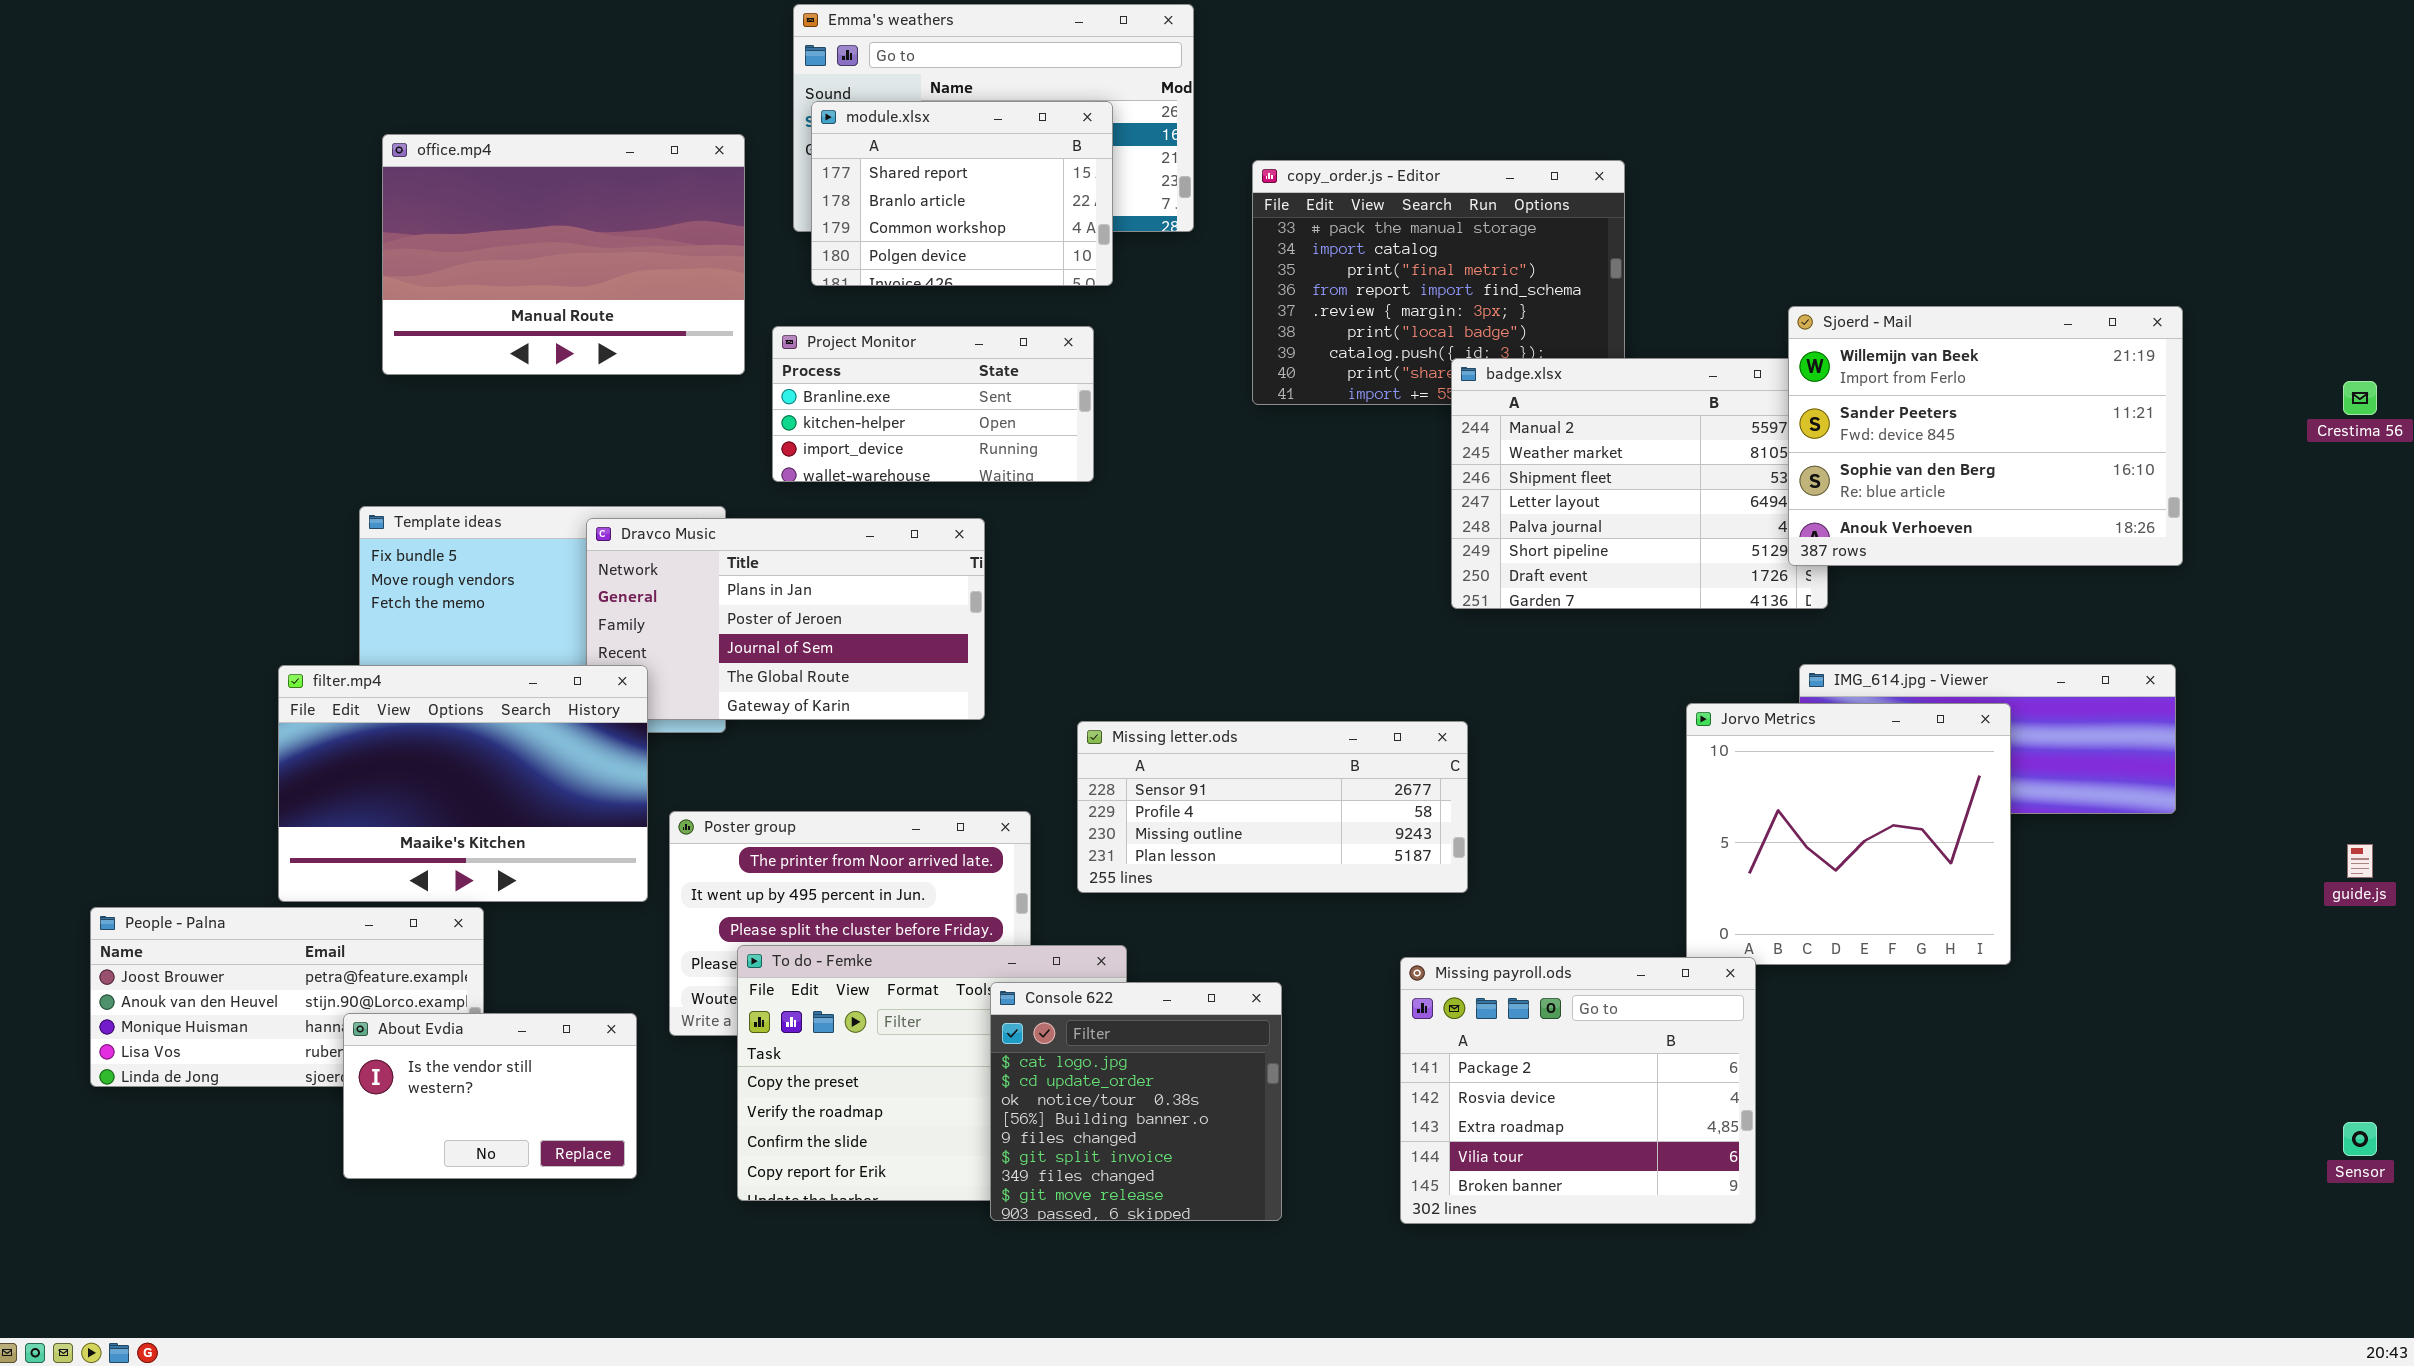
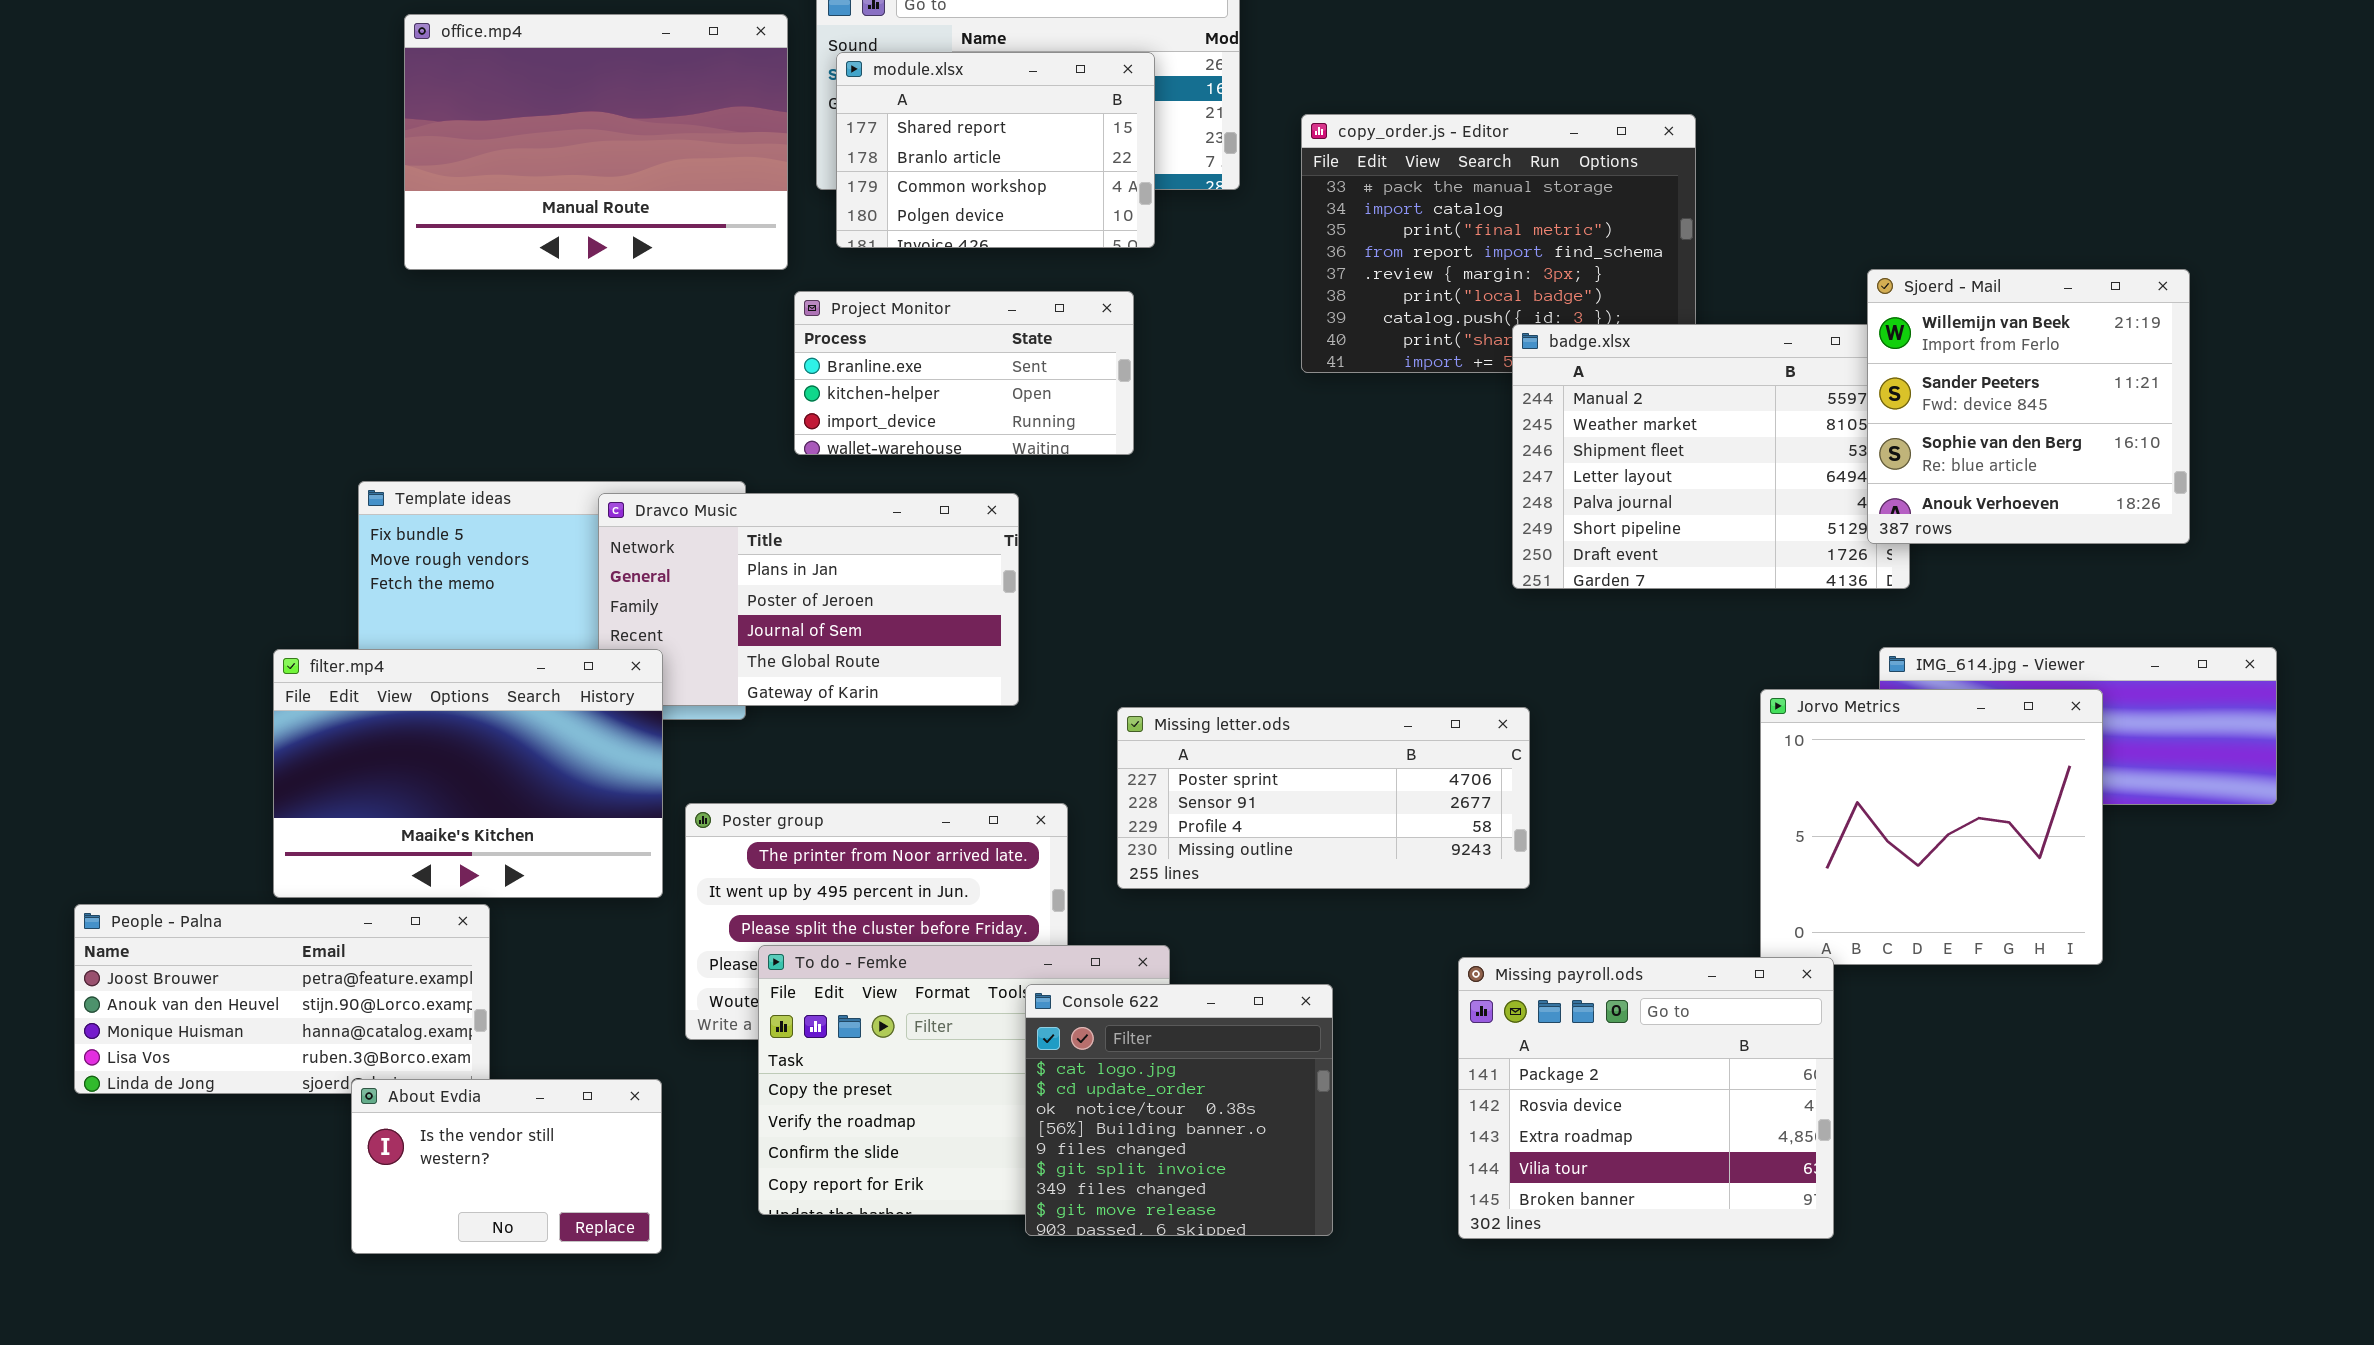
office.mp4: [382,134,745,375] -> [404,14,788,270], moved
Sjoerd - Mail: [1788,306,2183,566] -> [1867,269,2190,544], resized
Missing letter.ods: [1077,721,1468,893] -> [1117,707,1530,889], scrolled up 1 row
About Evdia: [343,1013,637,1179] -> [351,1079,662,1254], moved

